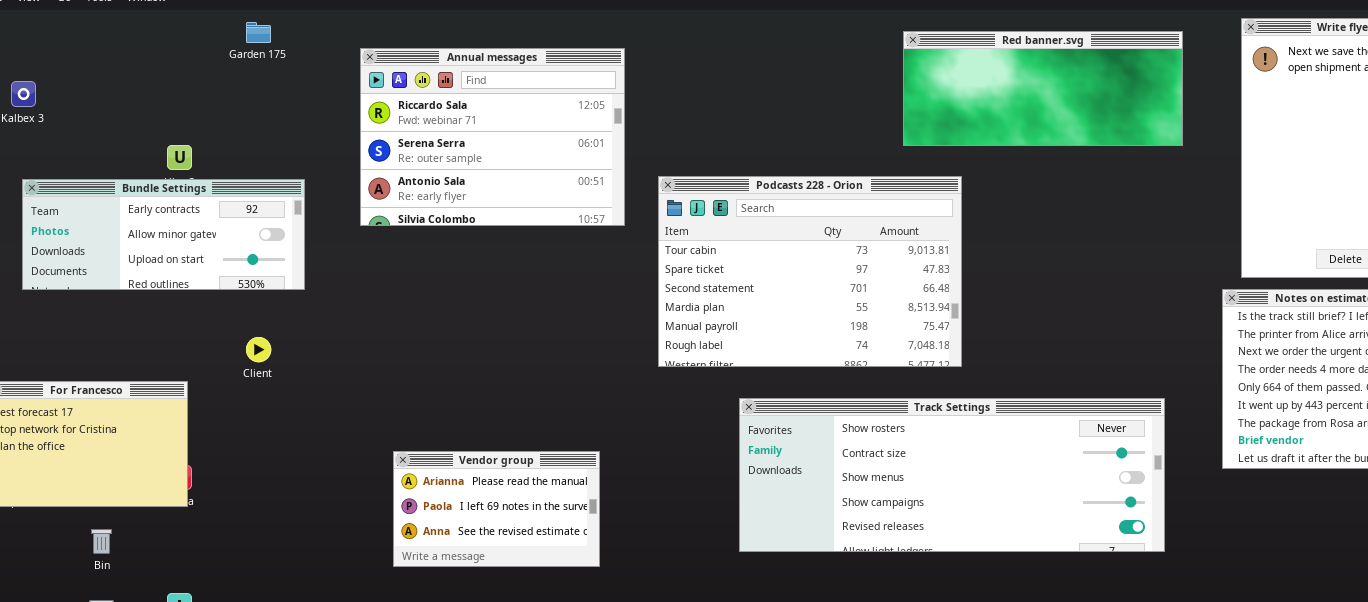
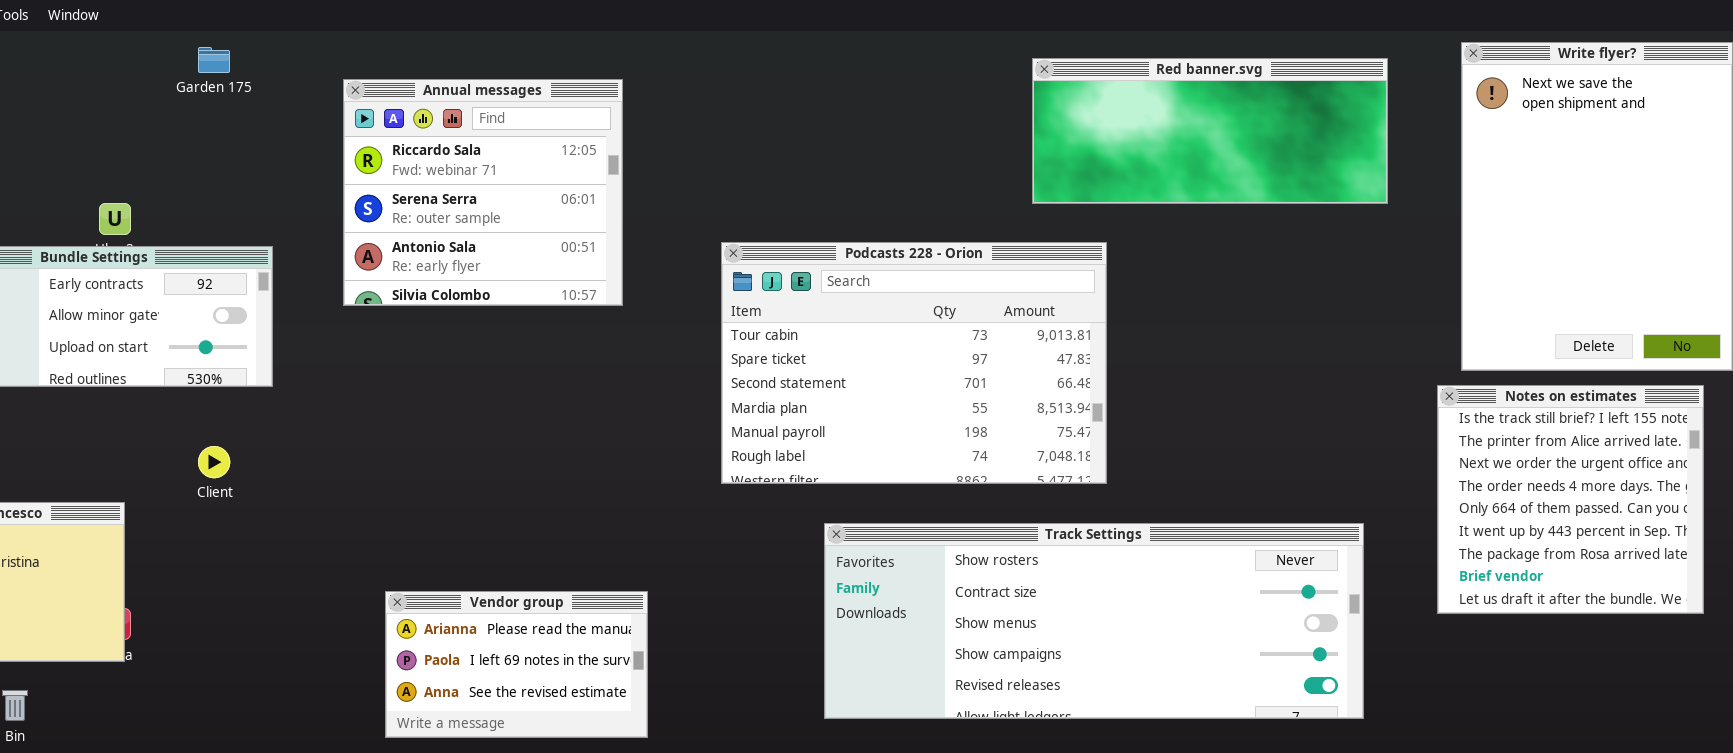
Annual messages: [360,48,625,226] -> [343,79,623,306], resized

